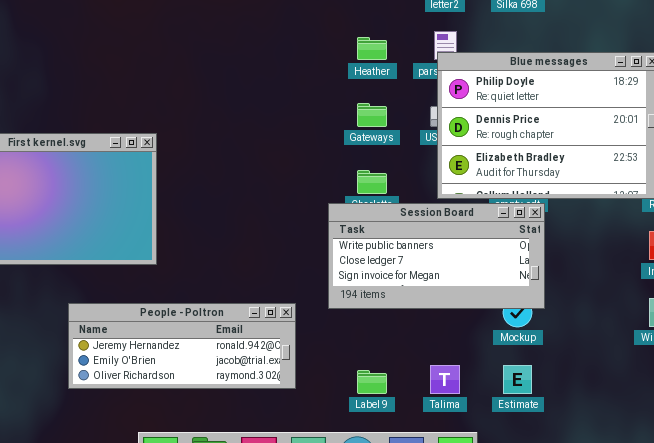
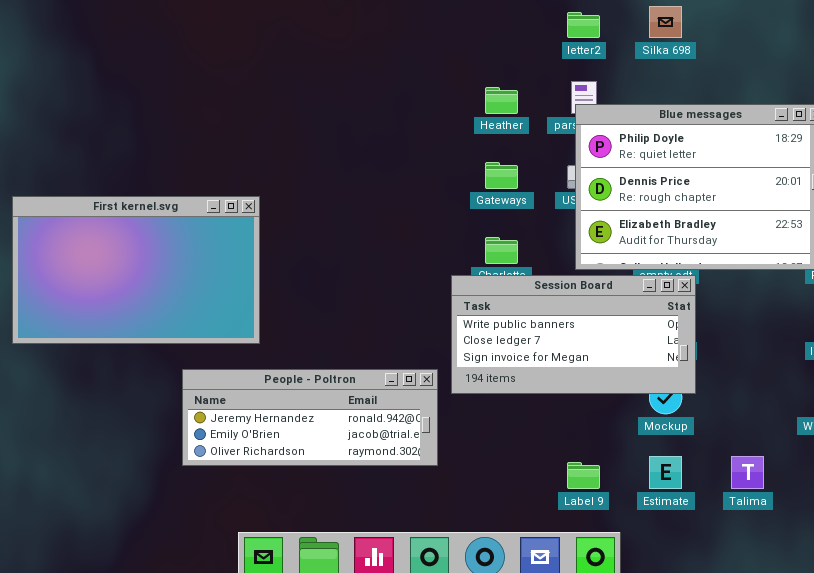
People - Poltron: [68,303,296,389] -> [182,369,438,466], moved
Talima: [430,365,460,394] -> [731,456,764,489], moved
Label 9: [357,370,387,394] -> [567,462,600,489], moved

